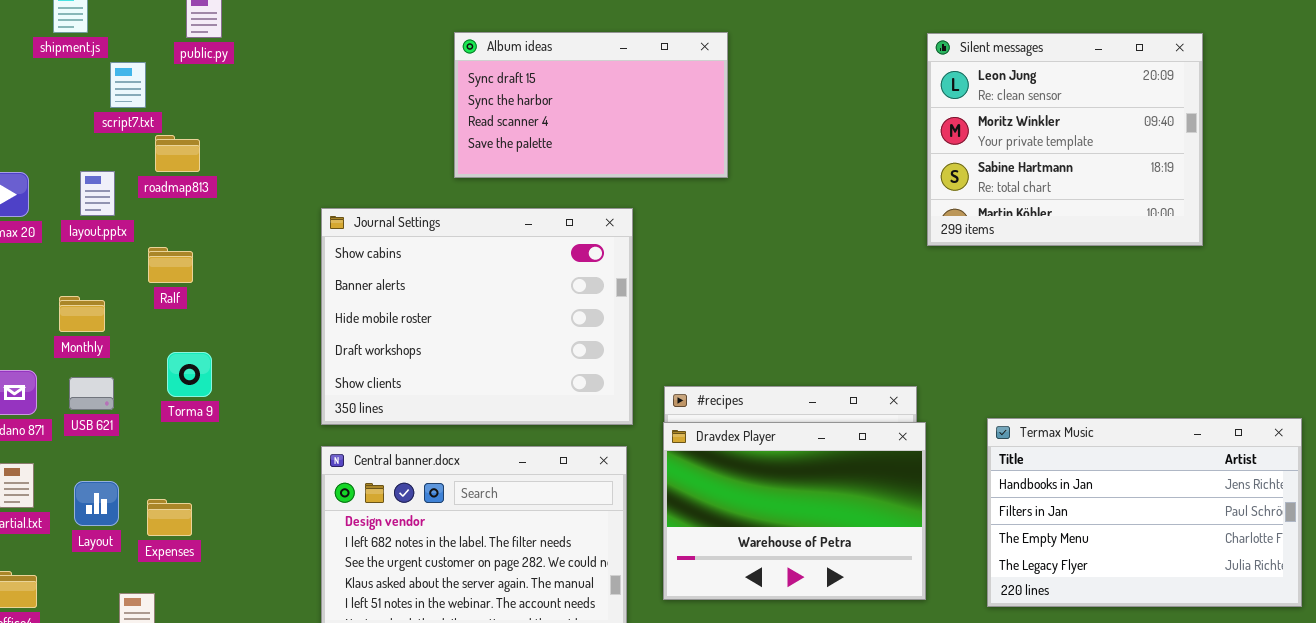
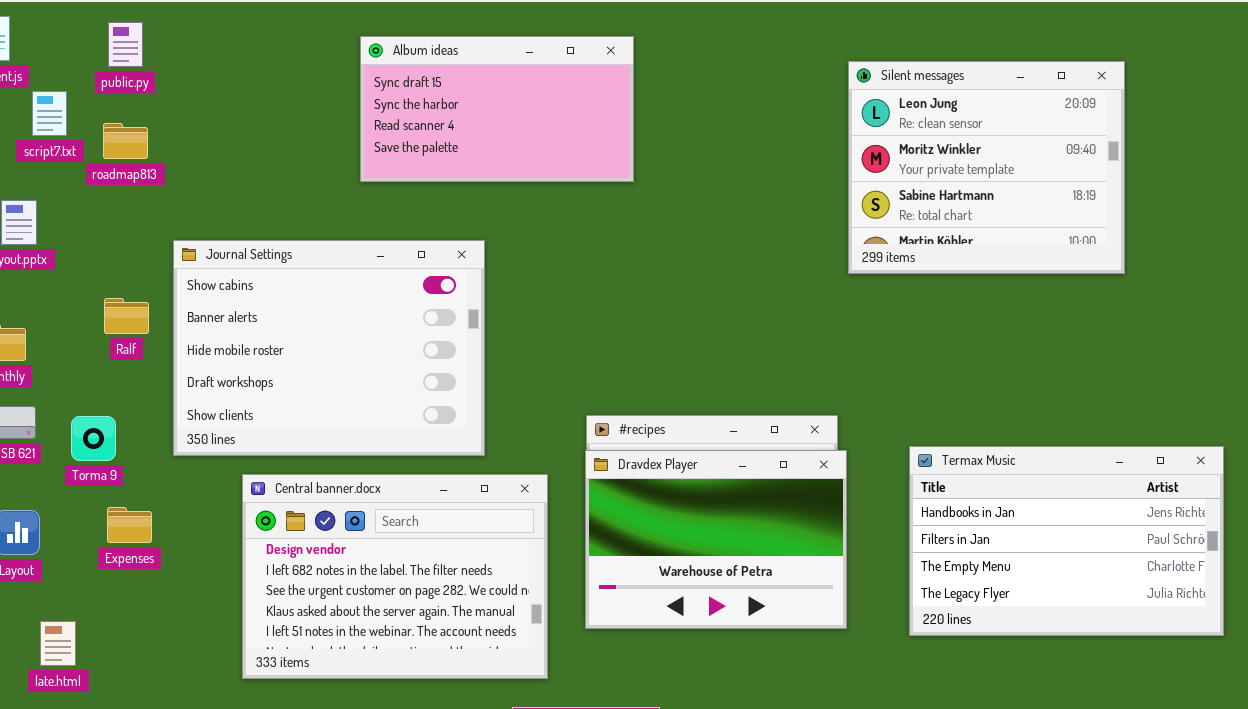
Album ideas: [454,32,728,178] -> [360,36,634,182], moved
roadmap813: [155,135,200,172] -> [103,123,148,159], moved
Journal Settings: [321,208,633,425] -> [173,240,485,456], moved
Ralf: [148,247,193,283] -> [104,298,149,334], moved
Torma 9: [167,352,212,397] -> [71,416,116,461], moved
Expenses: [147,499,192,536] -> [107,507,152,543], moved

